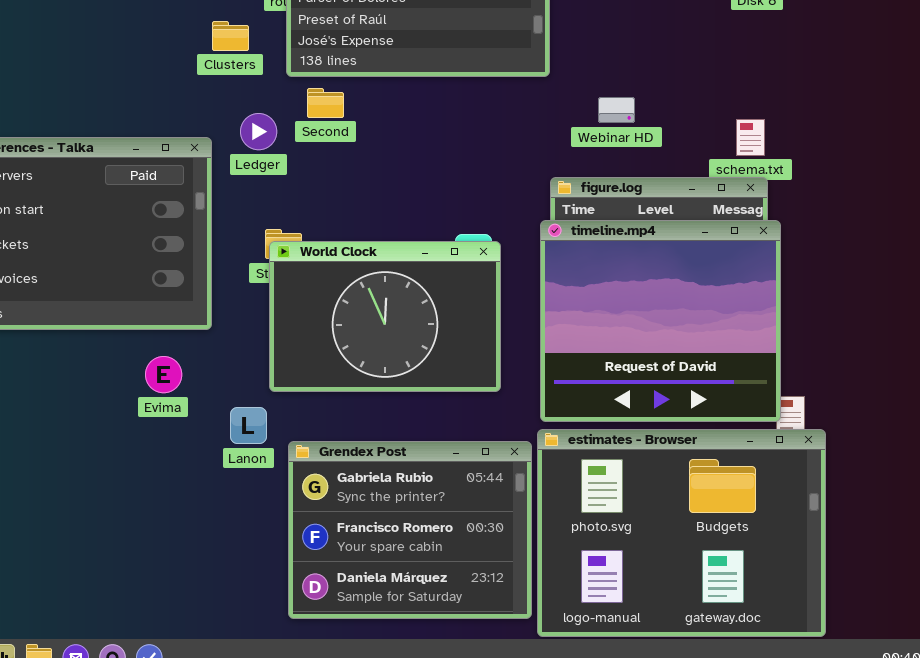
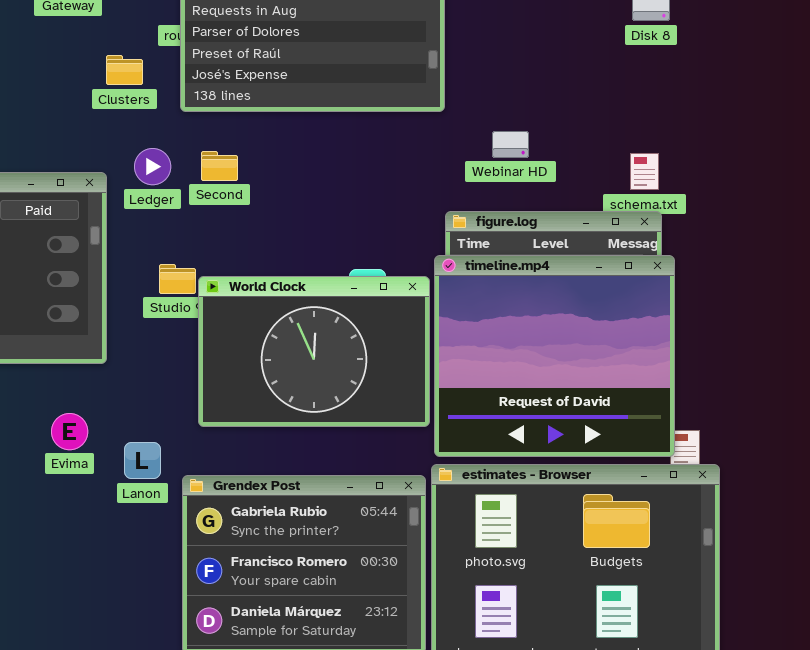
Second: [307,88,344,118] -> [201,151,238,181], moved
World Clock: [269,241,501,392] -> [198,276,430,427], moved
Evima: [145,356,182,393] -> [51,413,88,450], moved

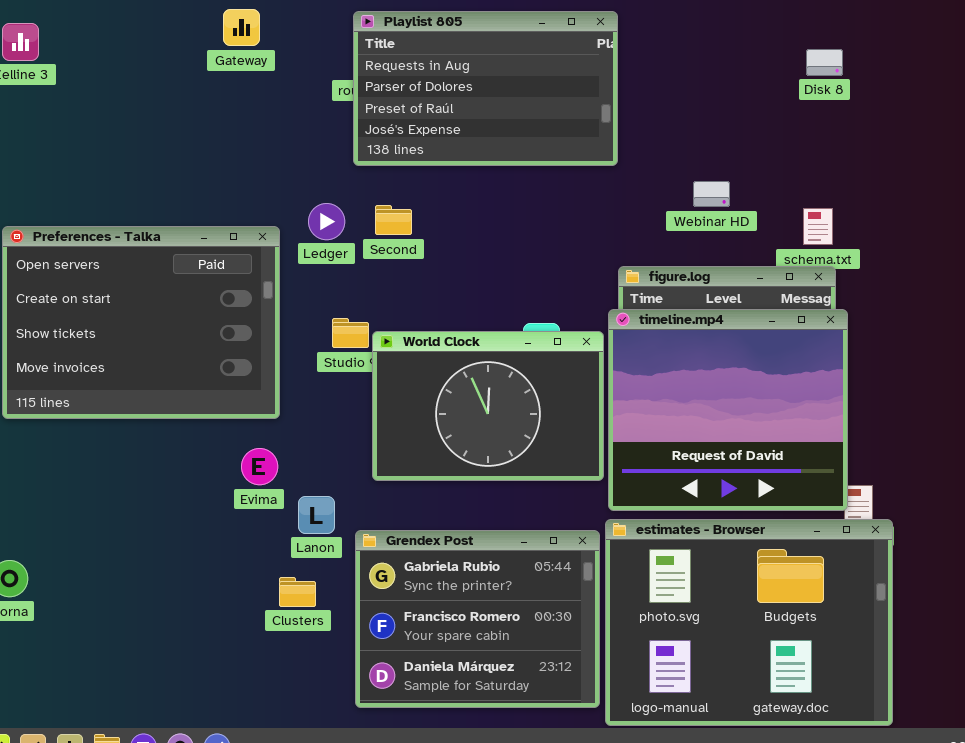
Clusters: [106,55,143,85] -> [279,577,316,607], moved
Webinar HD: [492,131,529,158] -> [693,181,730,207], moved
Evima: [51,413,88,450] -> [241,448,278,485], moved

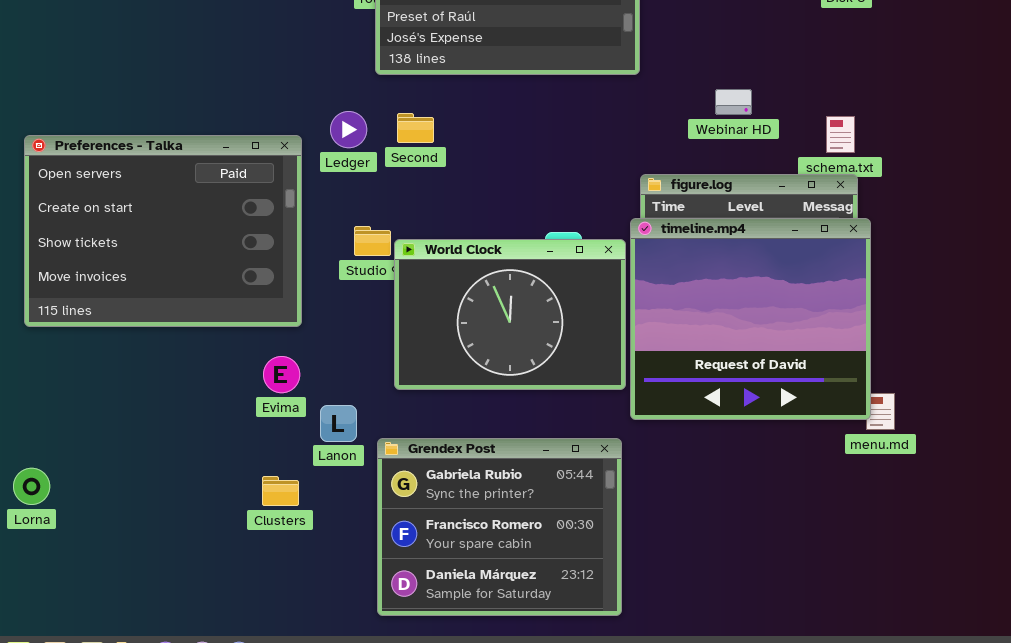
estimates - Browser: [605,519,893,726] -> none, closed
Clusters: [279,577,316,607] -> [262,476,299,506], moved

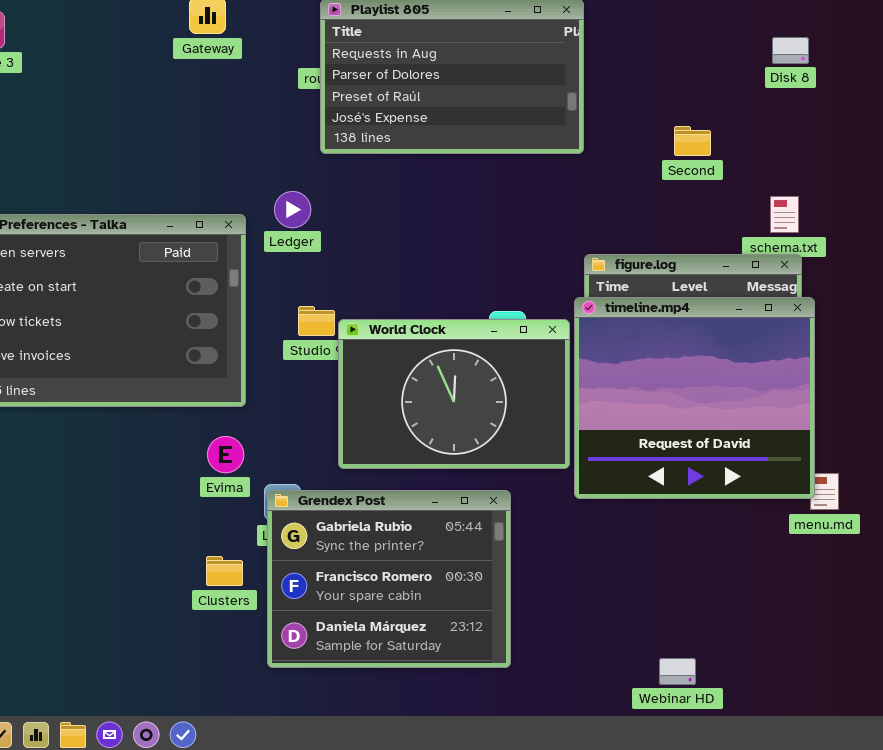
Webinar HD: [715,89,752,115] -> [659,658,696,685], moved
Second: [397,113,434,143] -> [674,126,711,156], moved
Grendex Post: [377,438,622,616] -> [267,490,511,668], moved

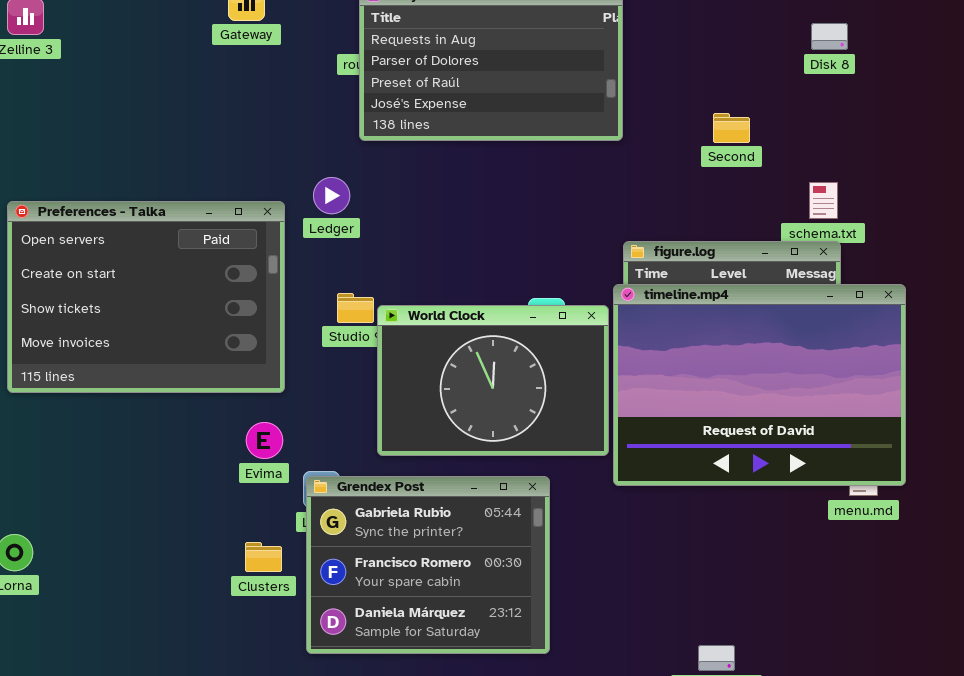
timeline.mp4: [574,297,815,499] -> [613,284,906,486], resized

